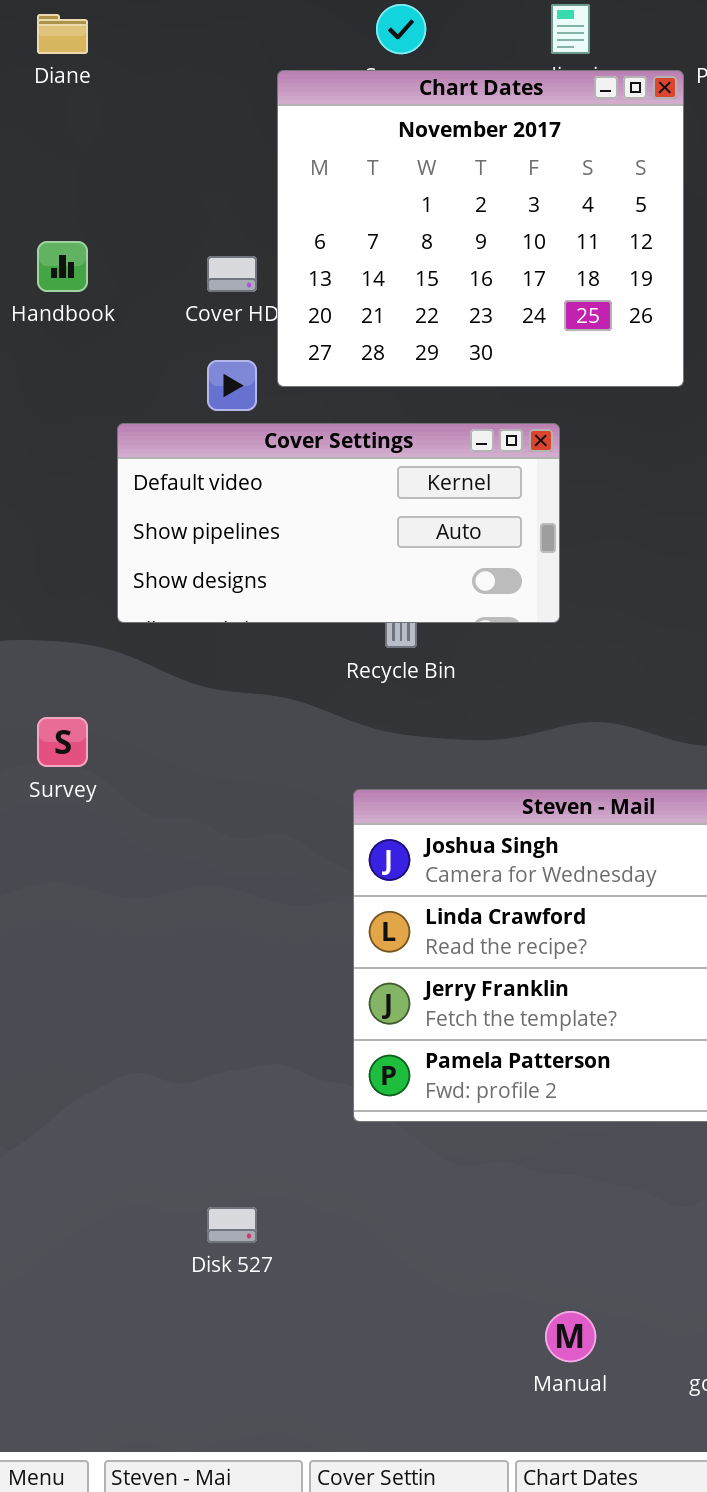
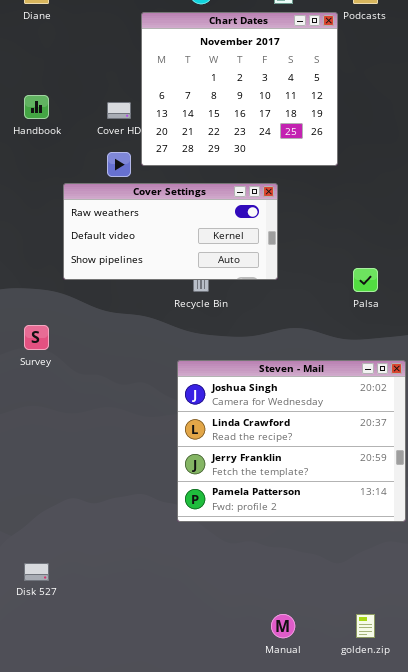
Cover Settings: [117,423,560,623] -> [63,183,278,280], scrolled up 1 row
Disk 527: [207,1207,257,1243] -> [24,563,49,581], moved

